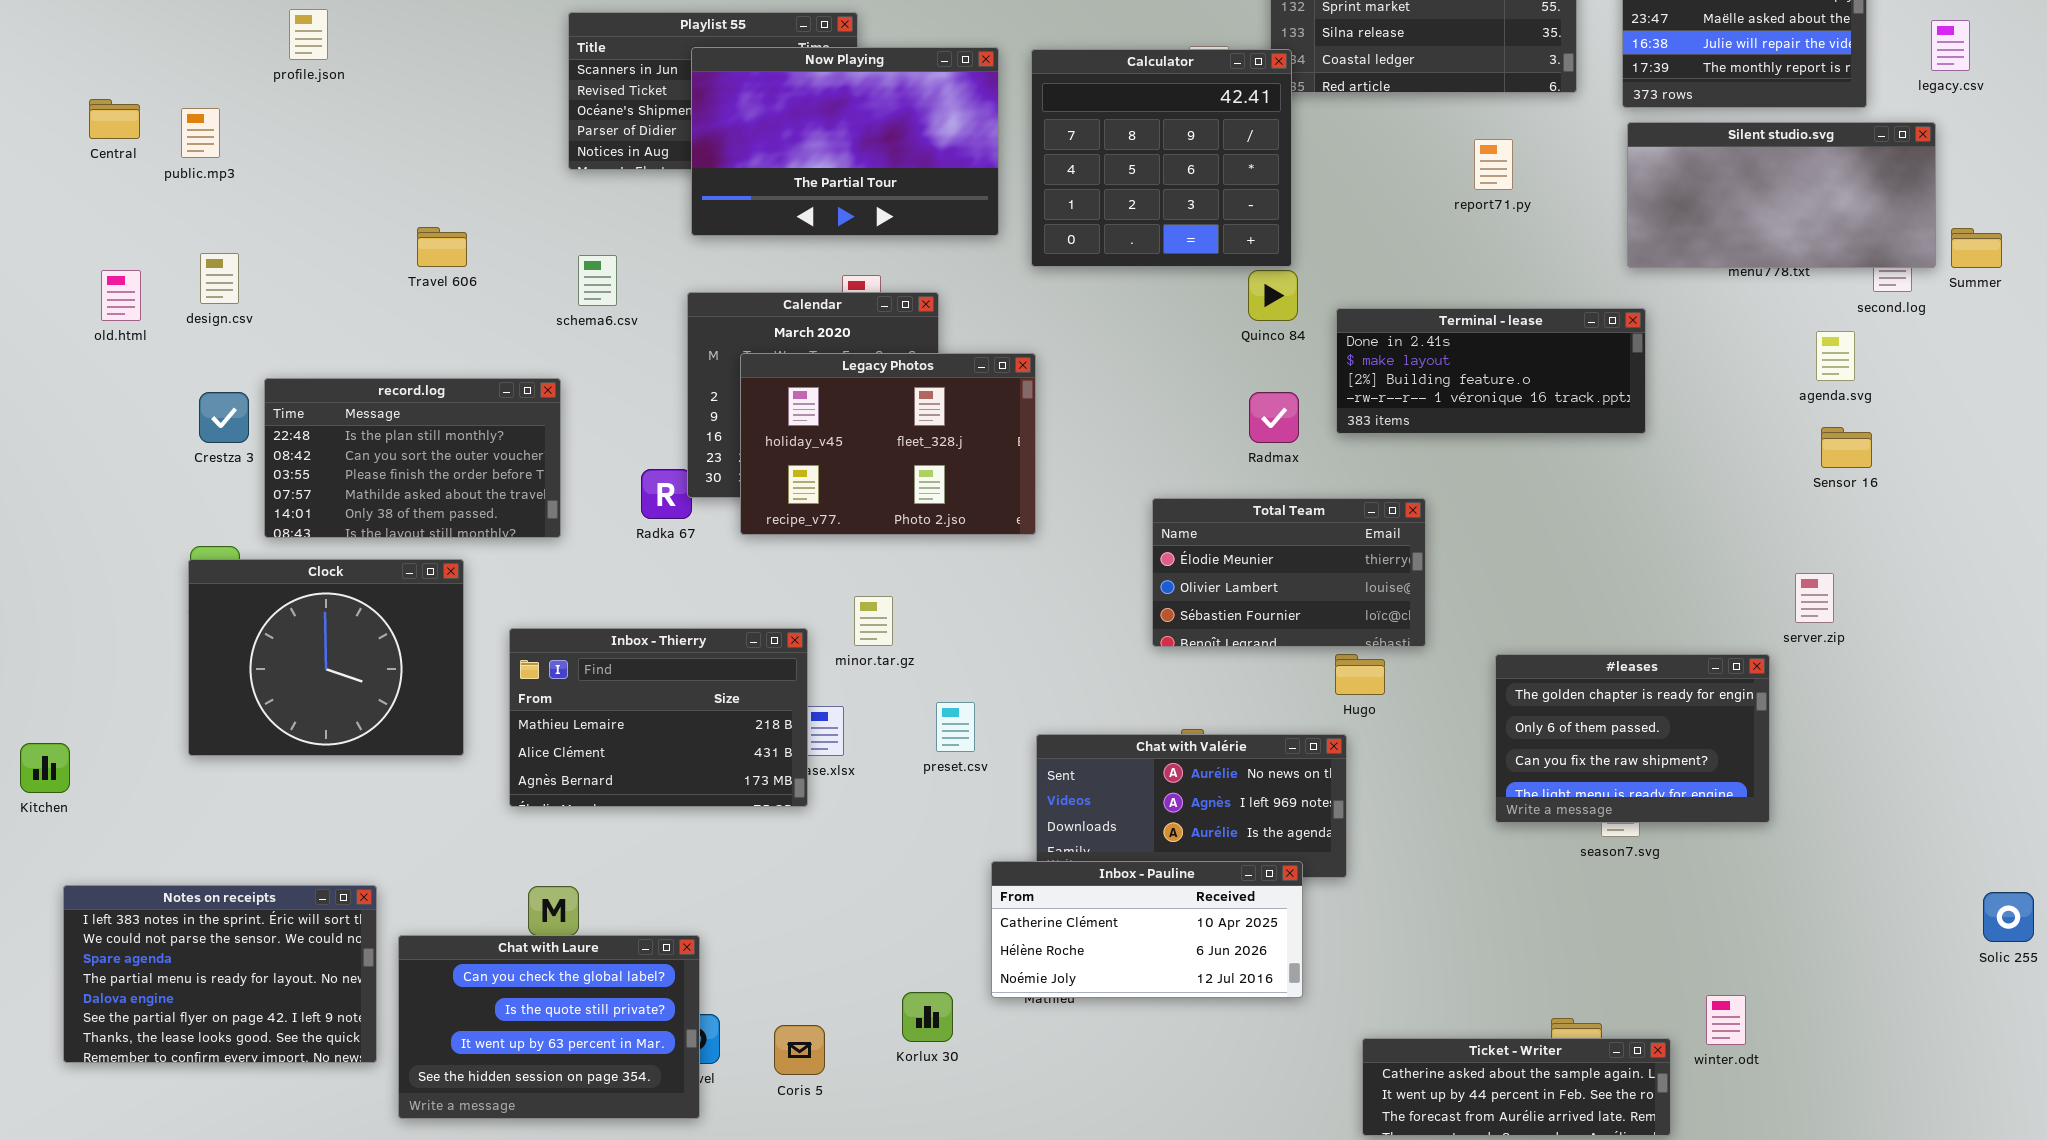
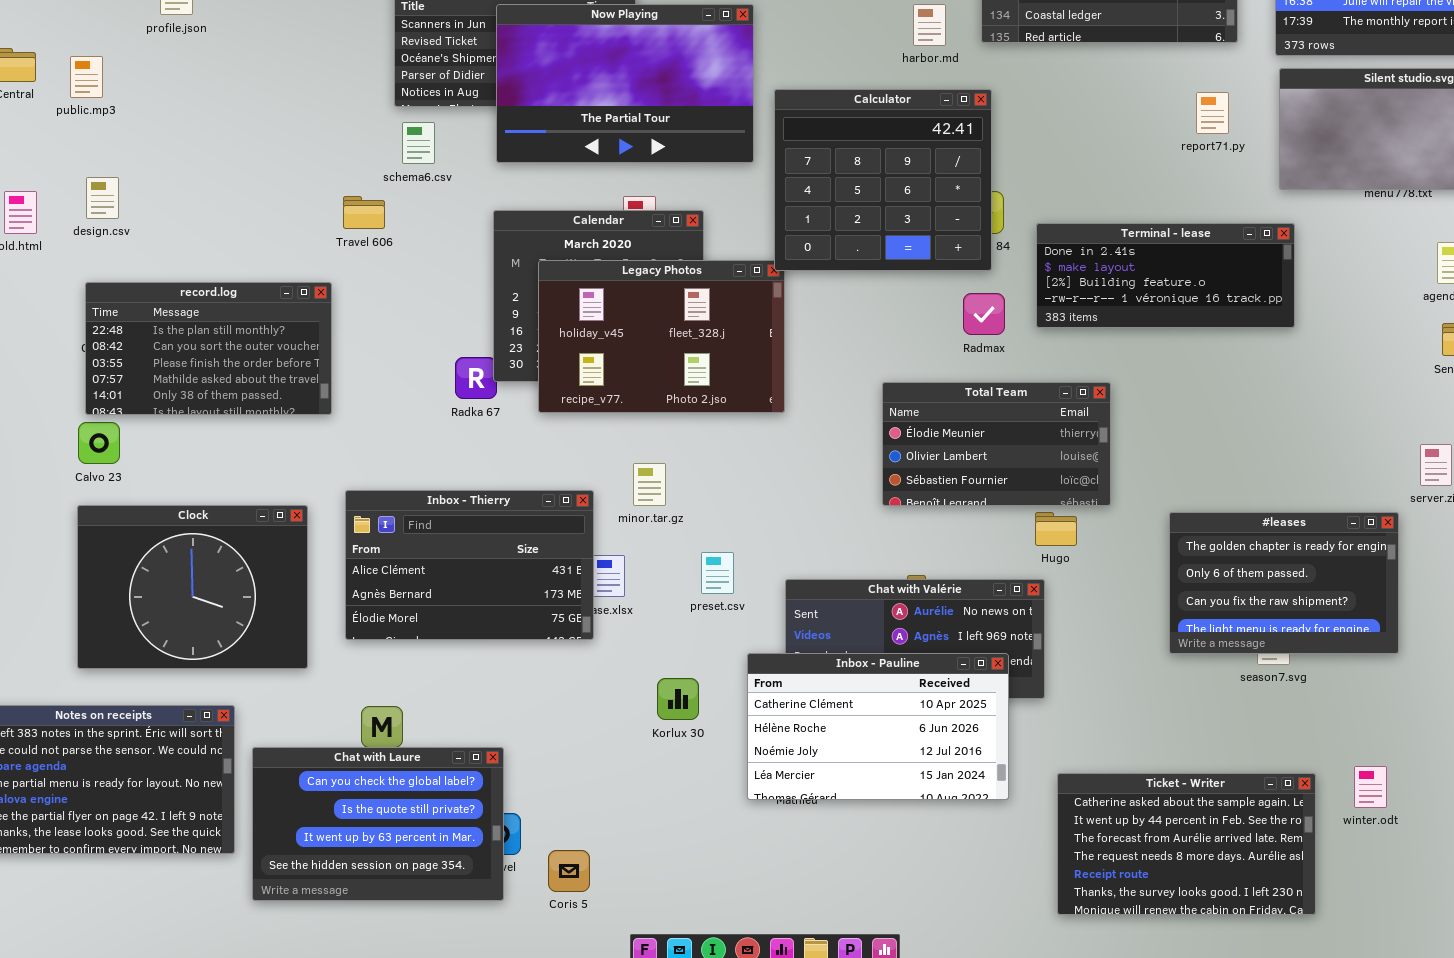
Calculator: [1031,49,1292,267] -> [774,89,992,271], moved
report71.py: [1474,139,1513,190] -> [1196,92,1229,134], moved
Travel 606: [417,227,467,267] -> [343,196,385,229], moved
schema6.csv: [578,255,617,306] -> [402,122,435,164], moved
record.log: [264,378,561,538] -> [85,282,332,415], moved
Clock: [188,559,464,756] -> [77,505,308,669], moved
Inbox - Thierry: [509,628,808,807] -> [345,490,594,640], scrolled down 1 row
Inbox - Pauline: [991,861,1303,998] -> [747,653,1009,800], resized
Korlux 30: [902,992,953,1042] -> [657,678,699,720], moved
winter.odt: [1706,995,1746,1045] -> [1354,766,1387,808], moved
Coris 5: [774,1025,825,1075] -> [548,850,590,892], moved
Ticket - Writer: [1362,1038,1671,1136] -> [1057,773,1316,915], resized

